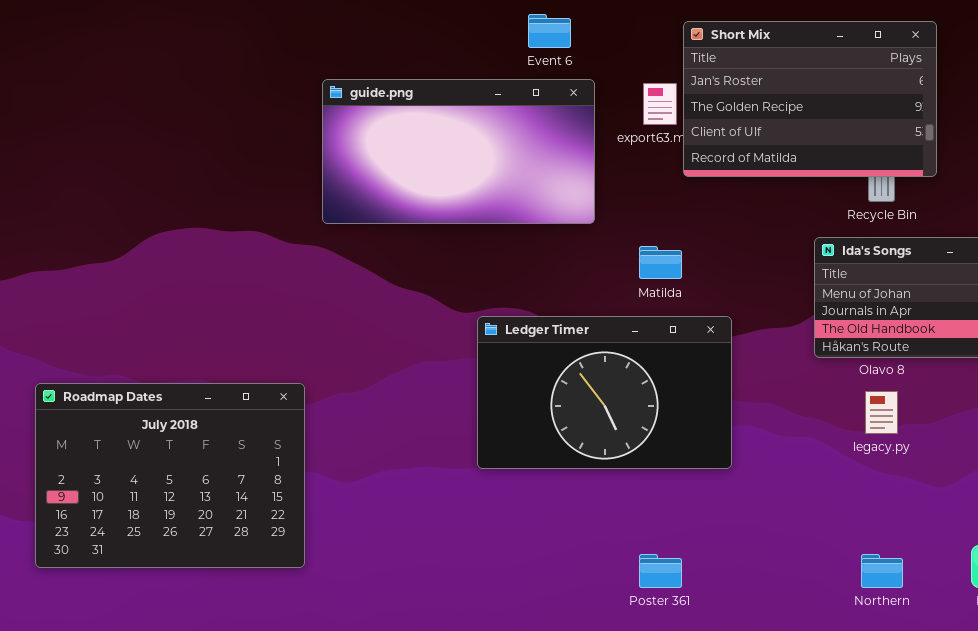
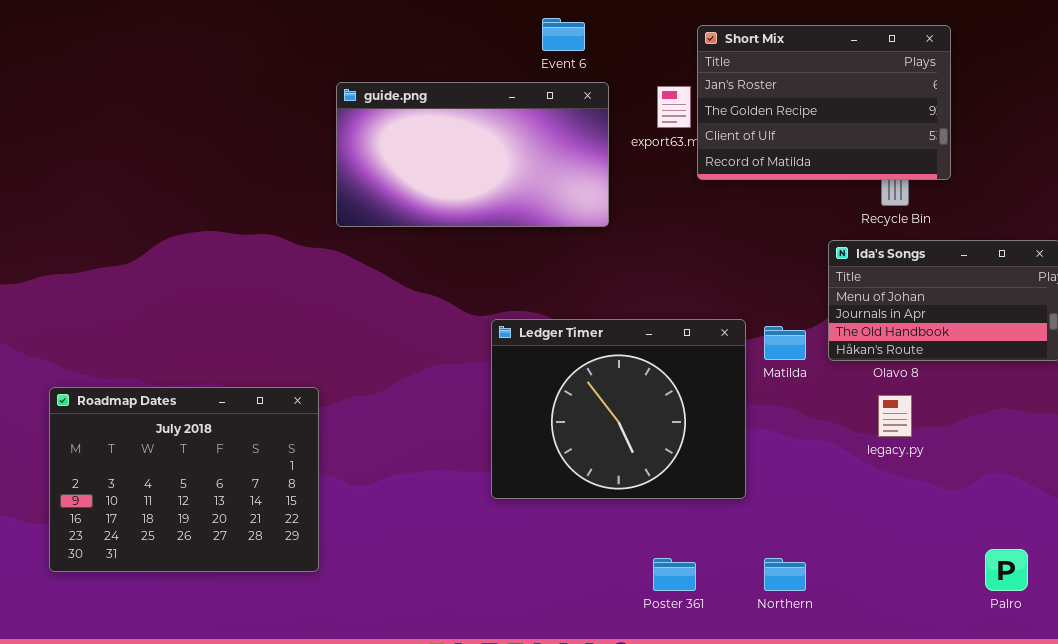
Matilda: [639,246,682,279] -> [764,326,806,360], moved
Ledger Timer: [477,316,732,469] -> [491,319,746,499], resized
Northern: [861,554,903,588] -> [764,558,806,591], moved

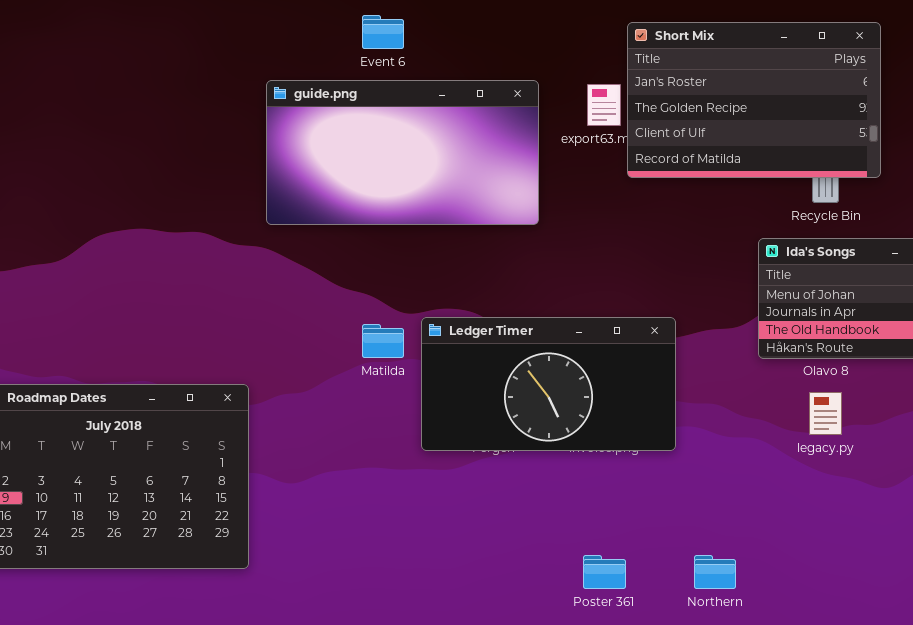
Event 6: [542,18,585,51] -> [362,15,404,49], moved
Ledger Timer: [491,319,746,499] -> [421,317,676,451], resized
Matilda: [764,326,806,360] -> [362,324,404,358], moved

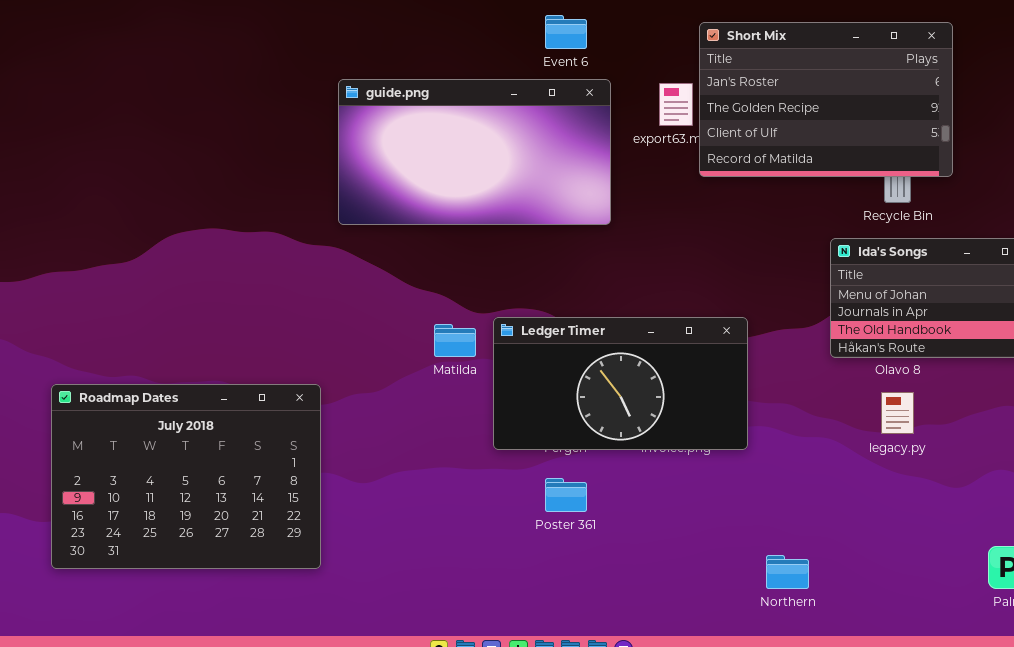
Event 6: [362,15,404,49] -> [545,15,587,49], moved
Poster 361: [583,555,626,589] -> [545,478,587,512], moved

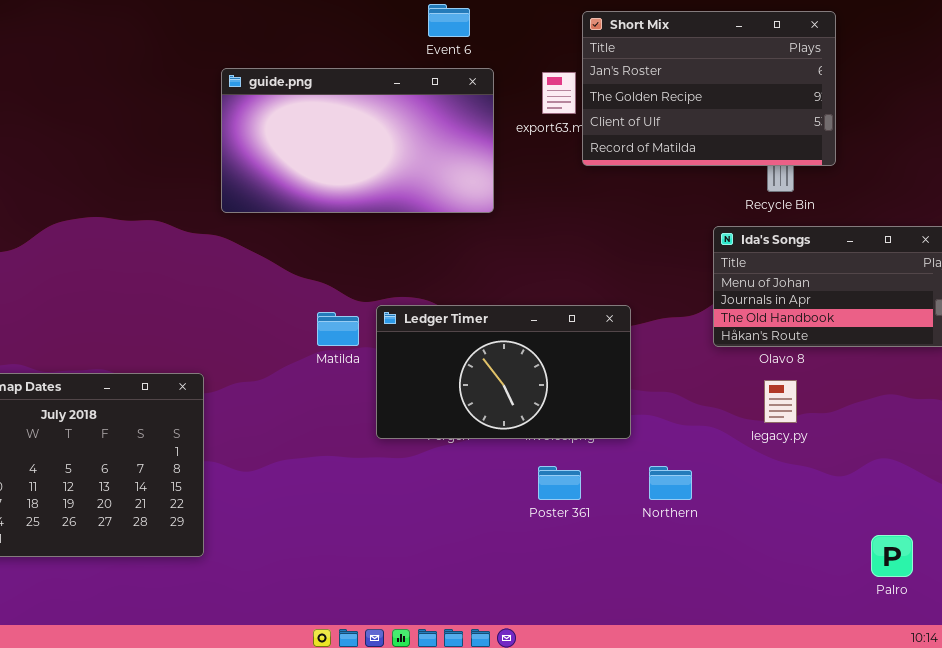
Poster 361: [545,478,587,512] -> [538,466,581,500], moved
Northern: [766,555,809,589] -> [649,466,692,500], moved

